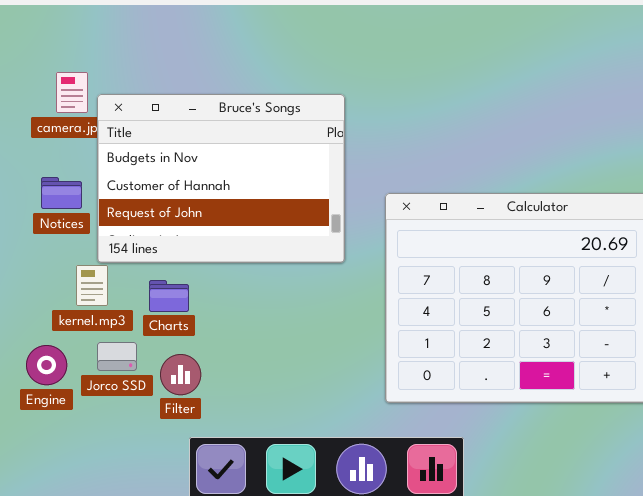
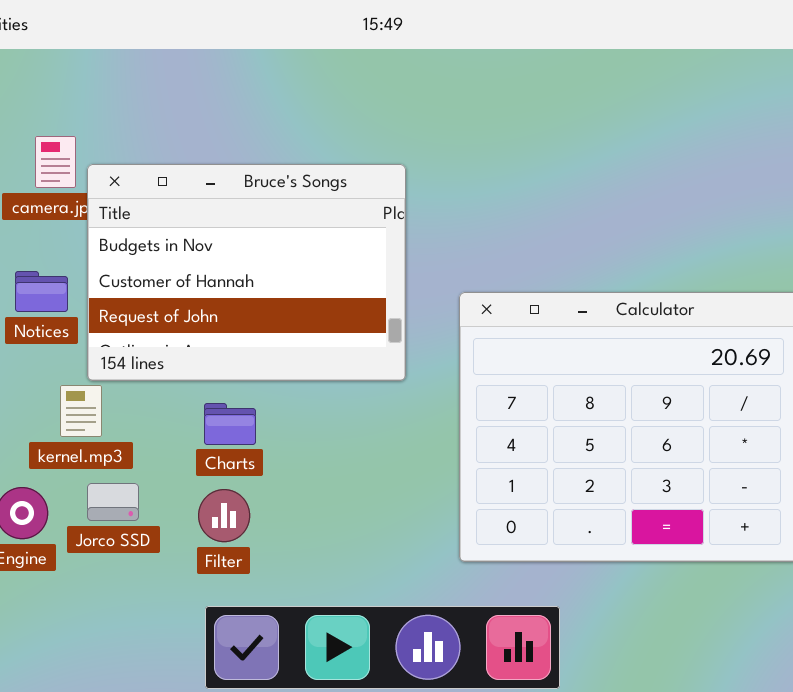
Charts: [149,280,189,312] -> [204,403,256,445], moved
Filter: [160,354,201,395] -> [198,489,250,542], moved

